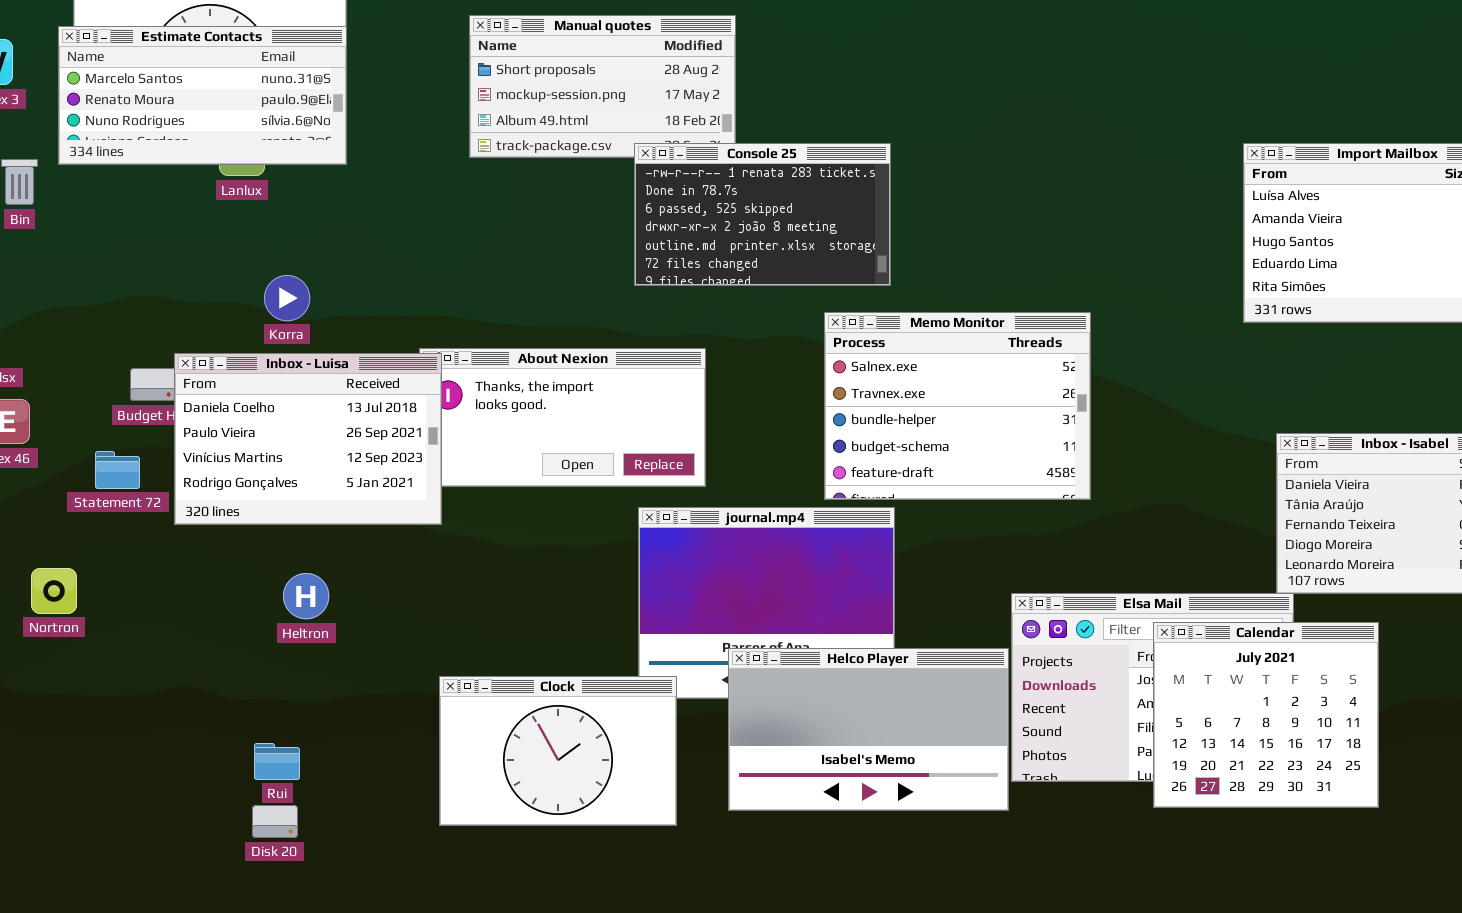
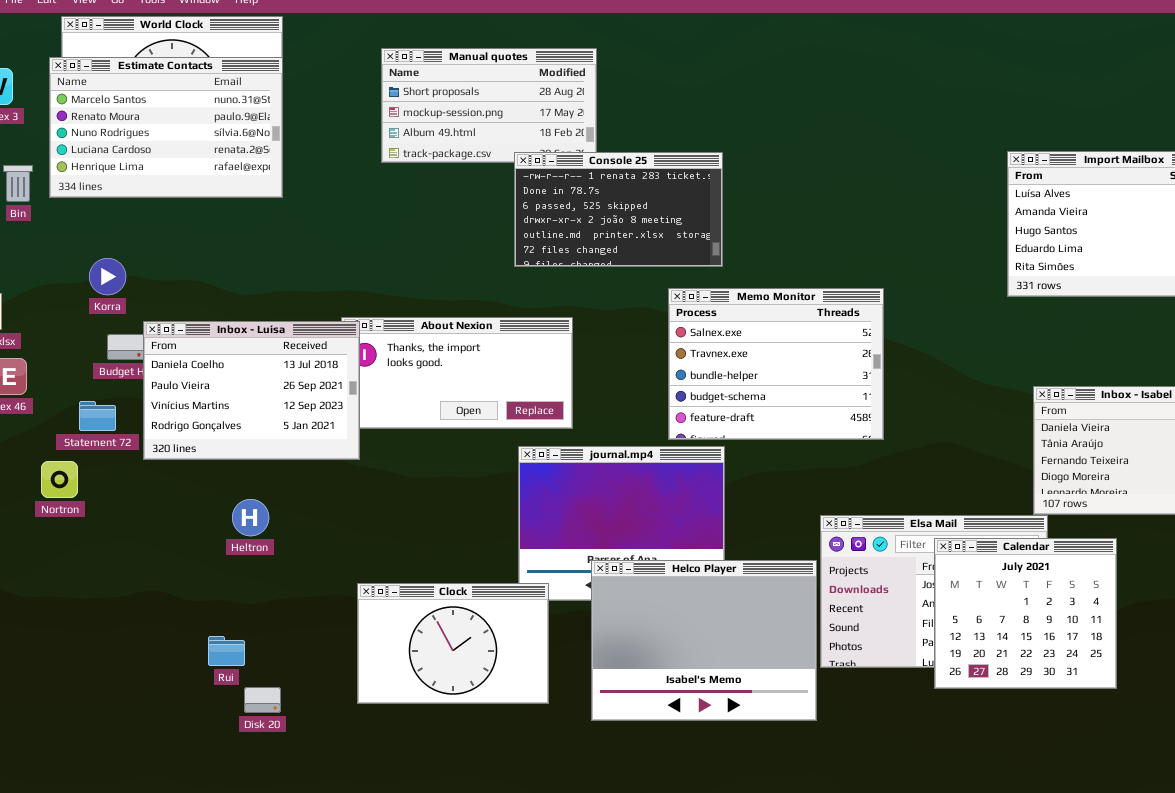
Estimate Contacts: [58,26,347,165] -> [49,57,283,198], resized
Korra: [264,275,310,321] -> [89,258,126,295], moved
Nortron: [31,568,77,614] -> [41,461,78,498], moved
Helco Player: [728,648,1009,811] -> [591,560,817,721], resized
Disk 20: [252,805,298,838] -> [244,687,281,713], moved

